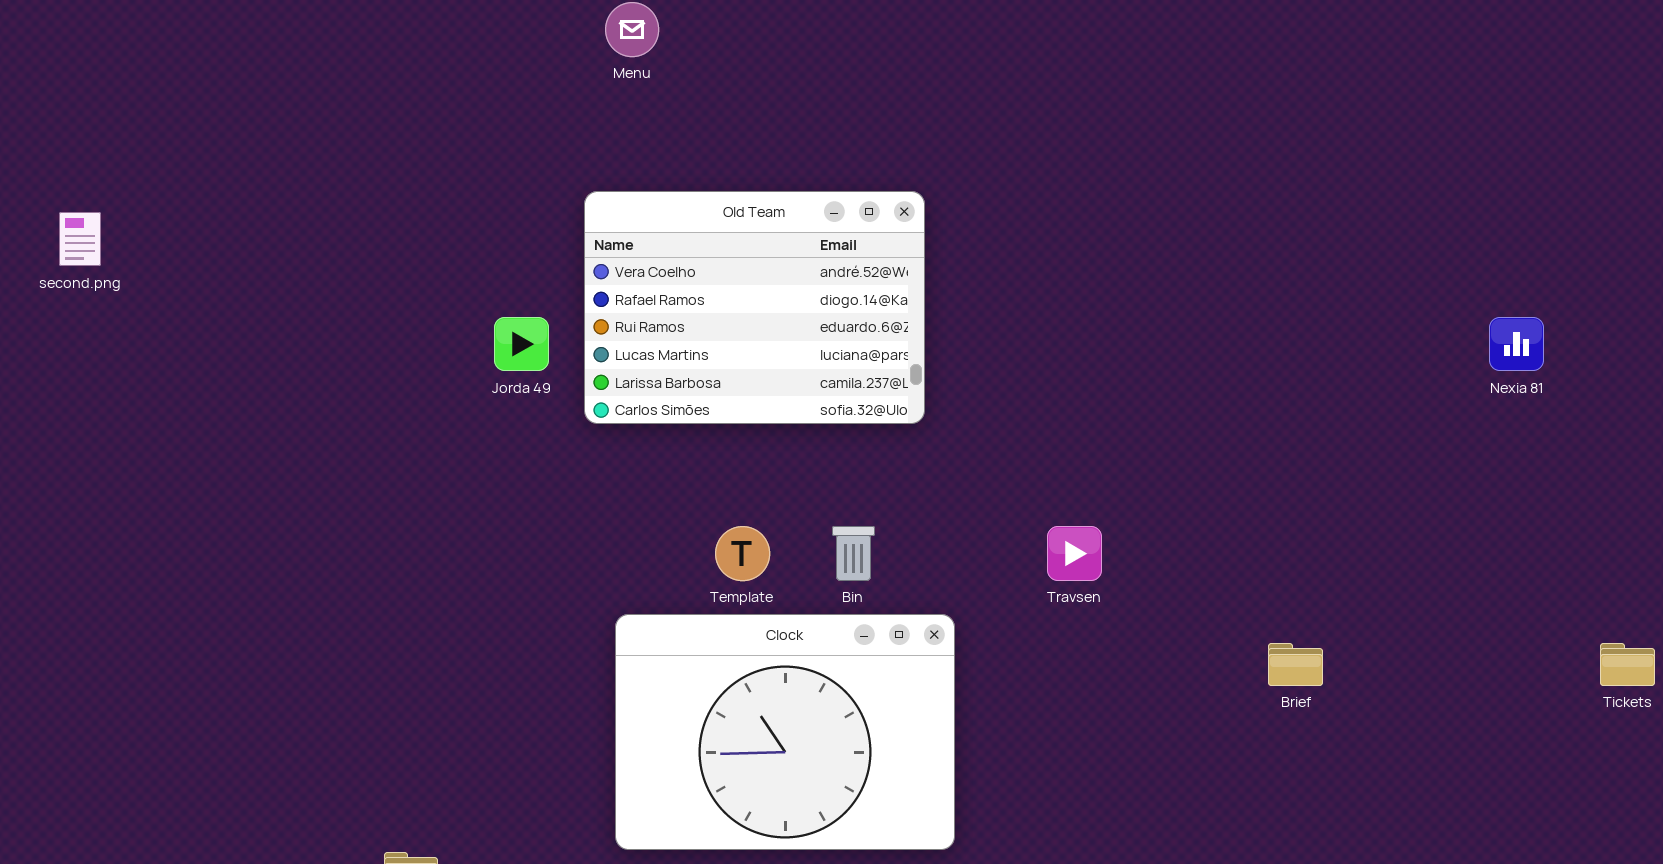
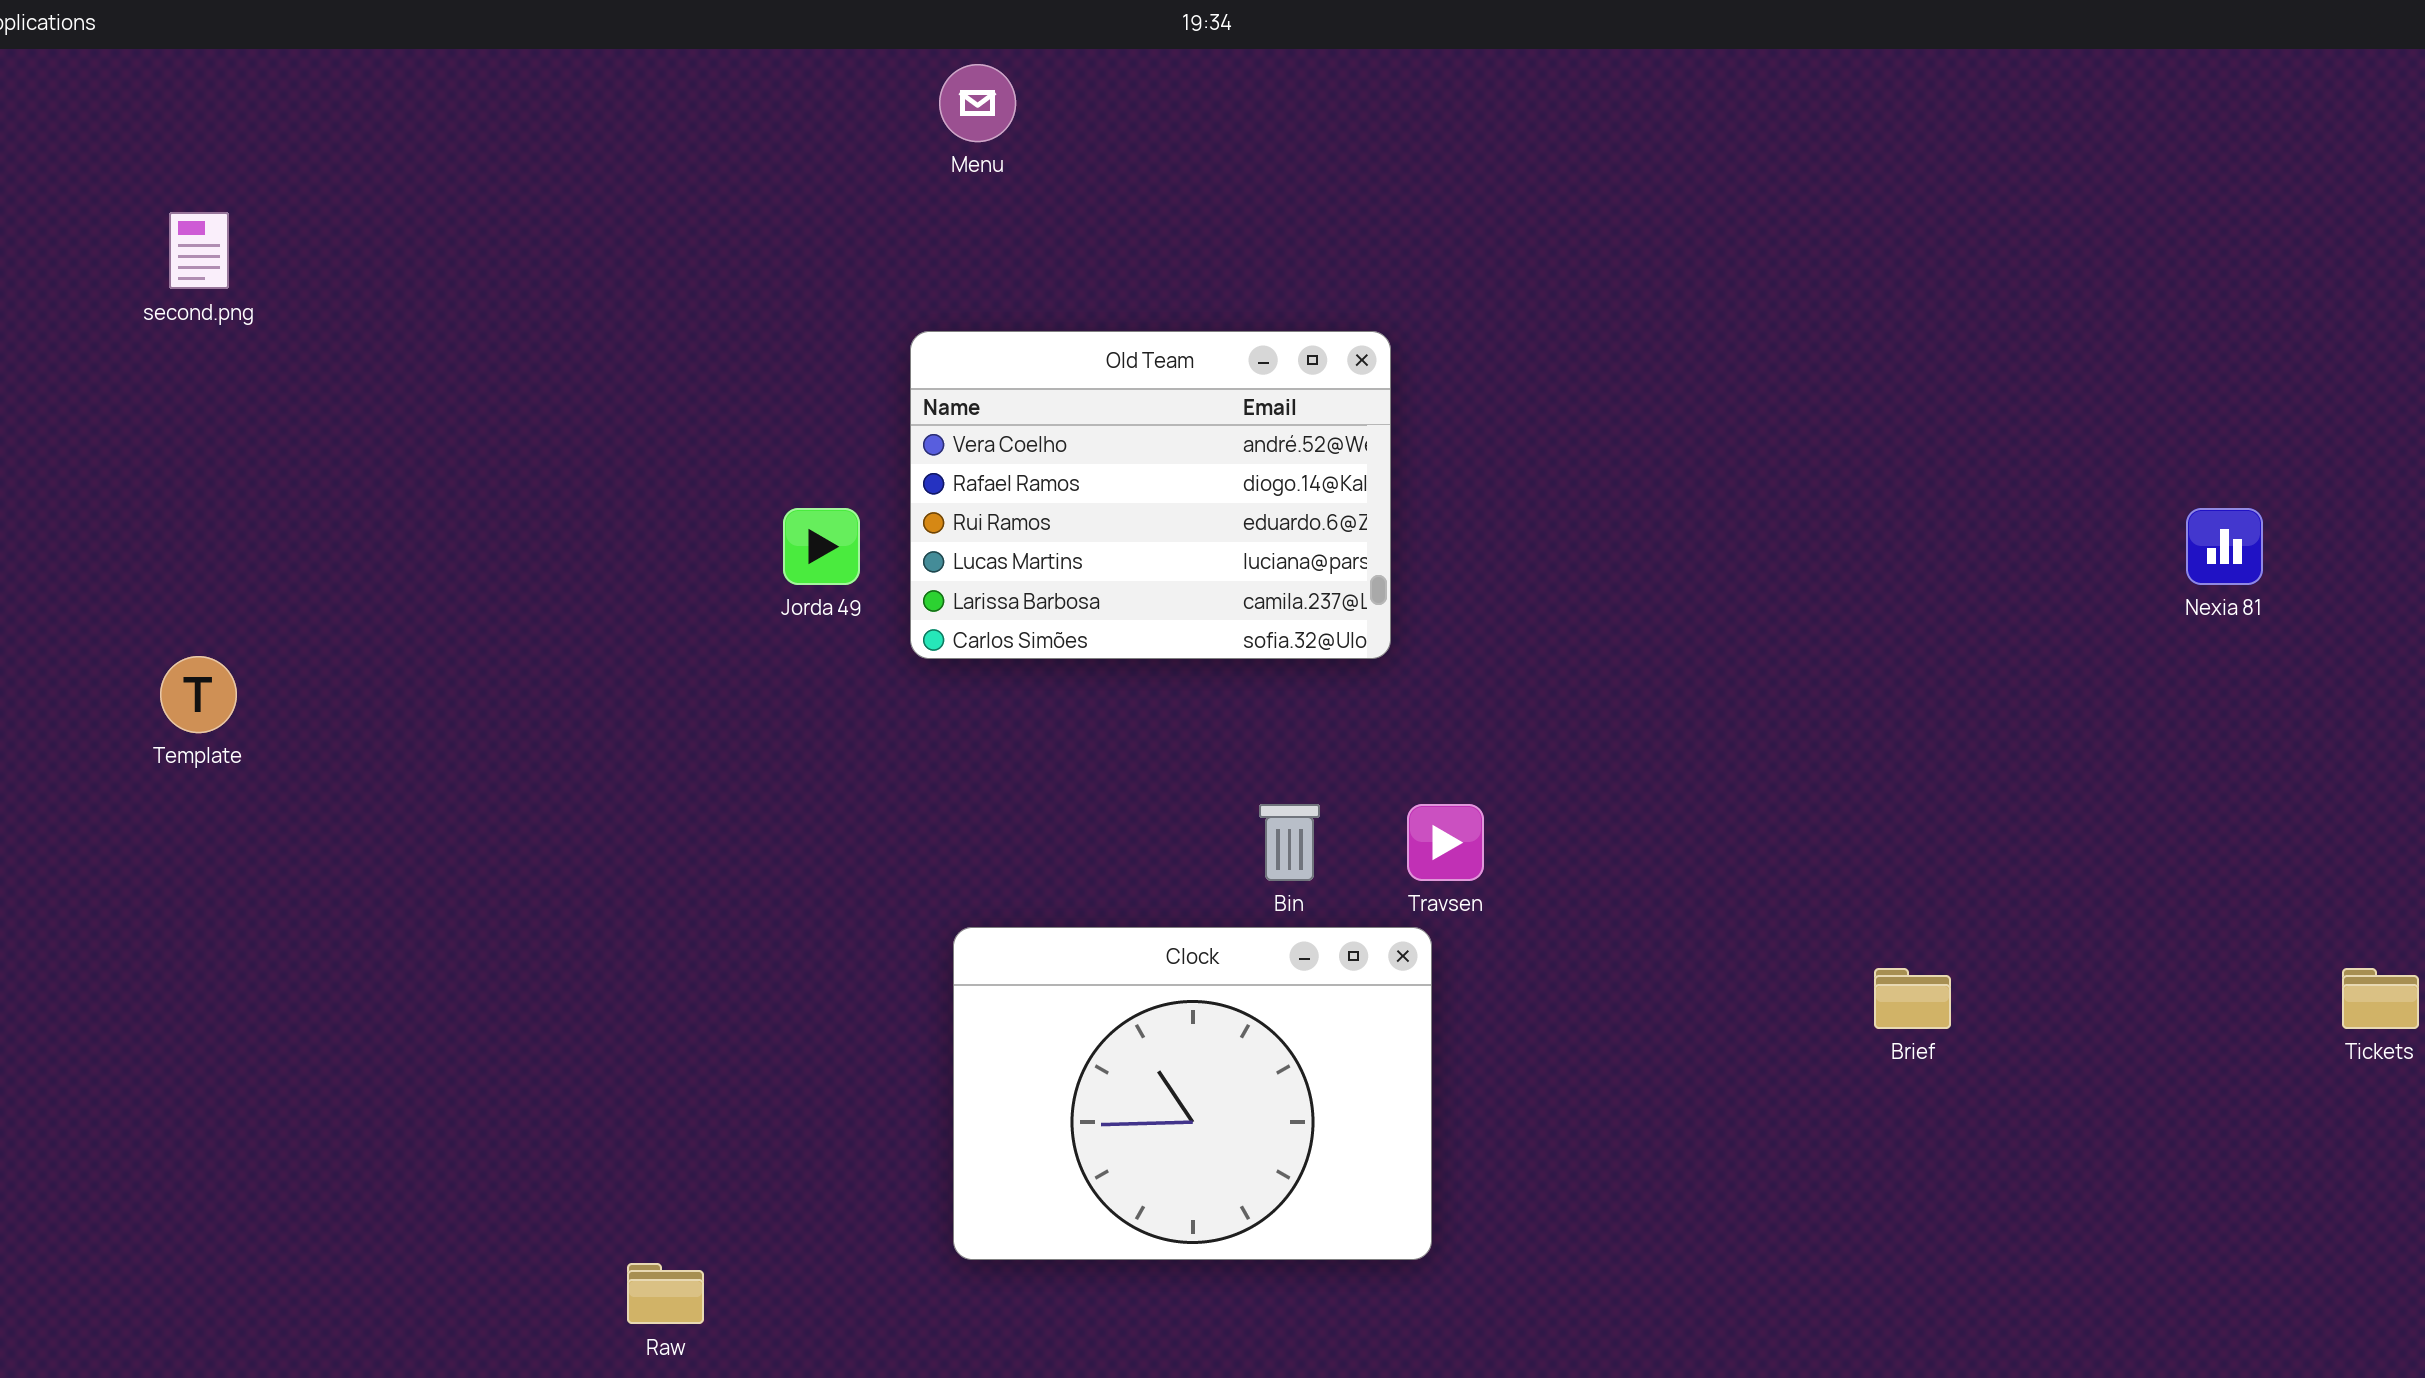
second.png: [59,212,101,266] -> [169,212,229,289], moved
Template: [715,526,770,581] -> [160,656,237,733], moved
Travsen: [1047,526,1102,581] -> [1407,804,1484,881], moved

